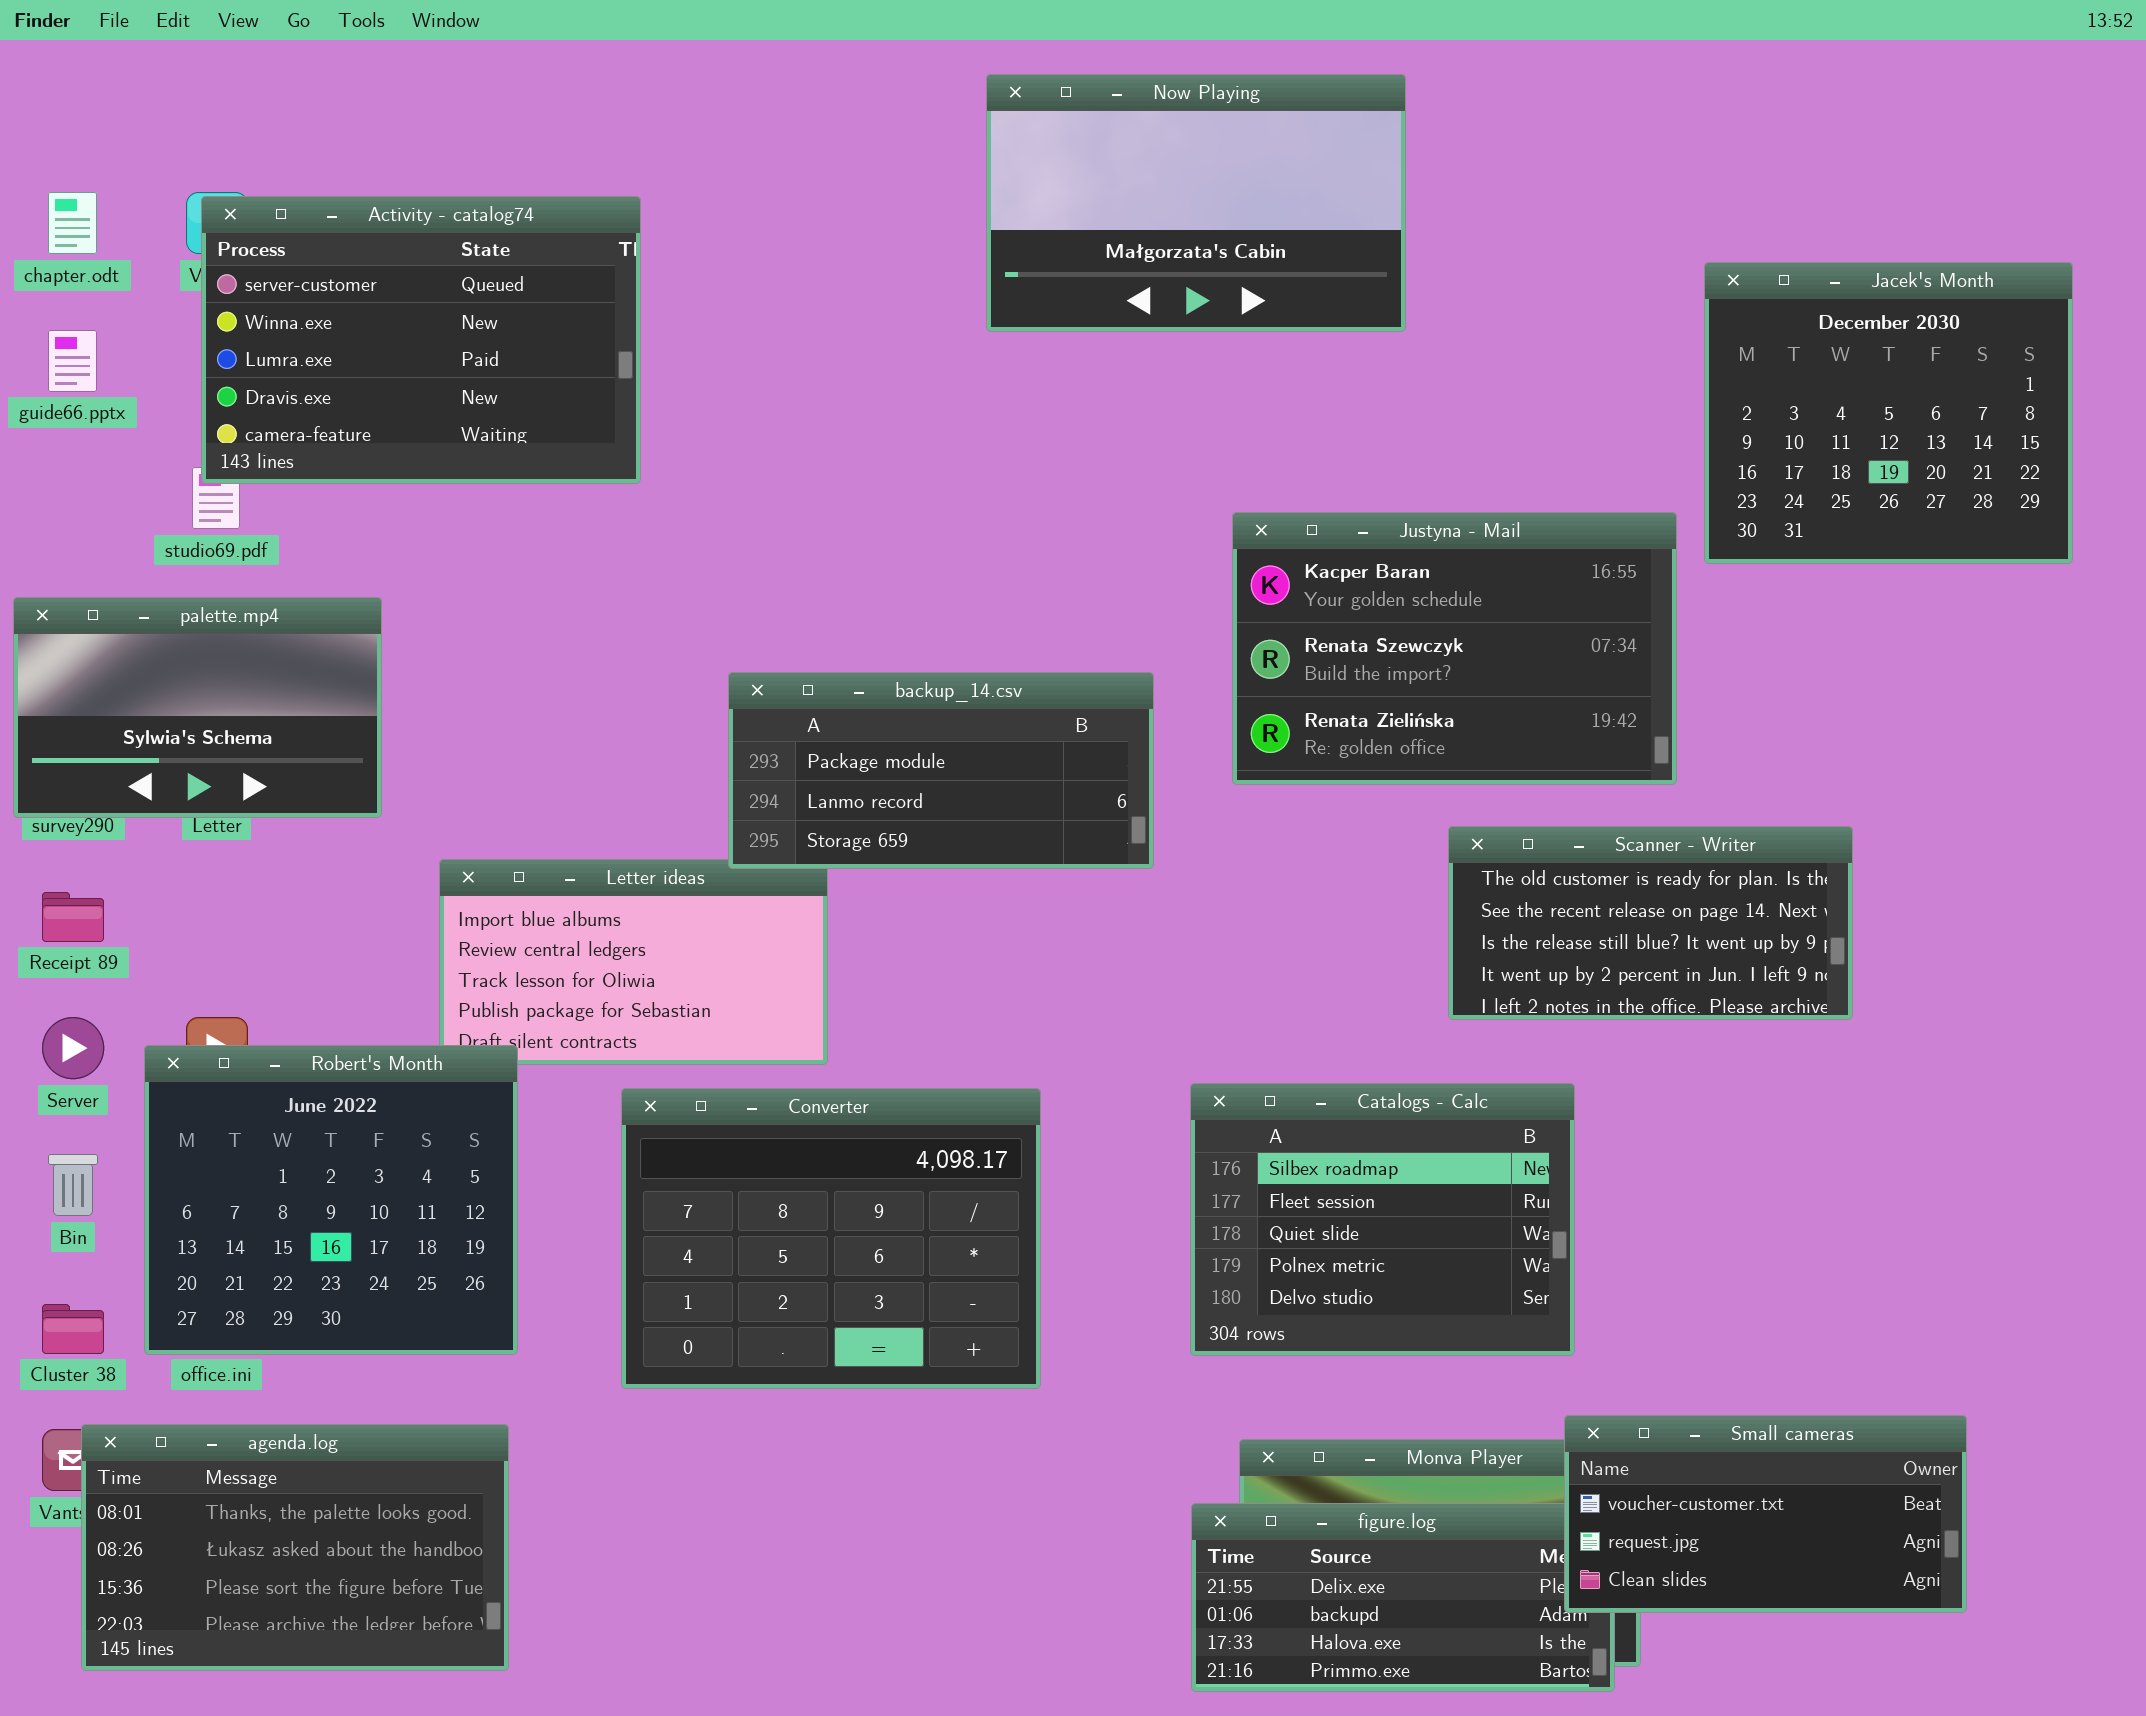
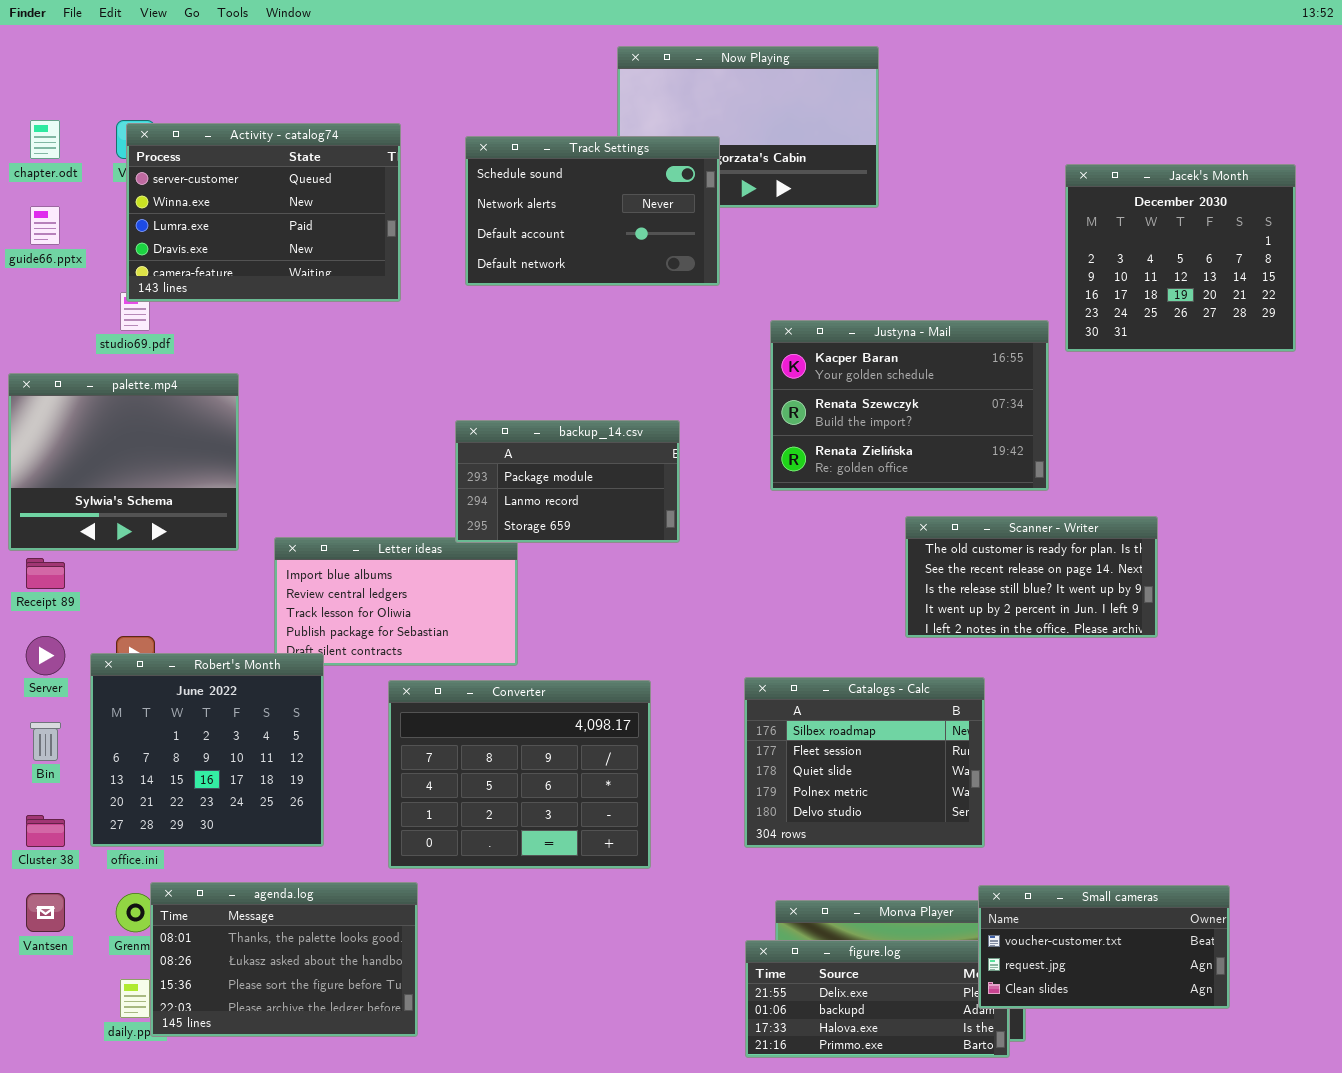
Track Settings: none -> [465,136,720,286], opened
palette.mp4: [13,597,382,818] -> [8,373,239,551], resized
backup_14.csv: [728,672,1154,869] -> [455,420,680,543], resized
agenda.log: [81,1424,509,1671] -> [150,882,418,1037], moved

